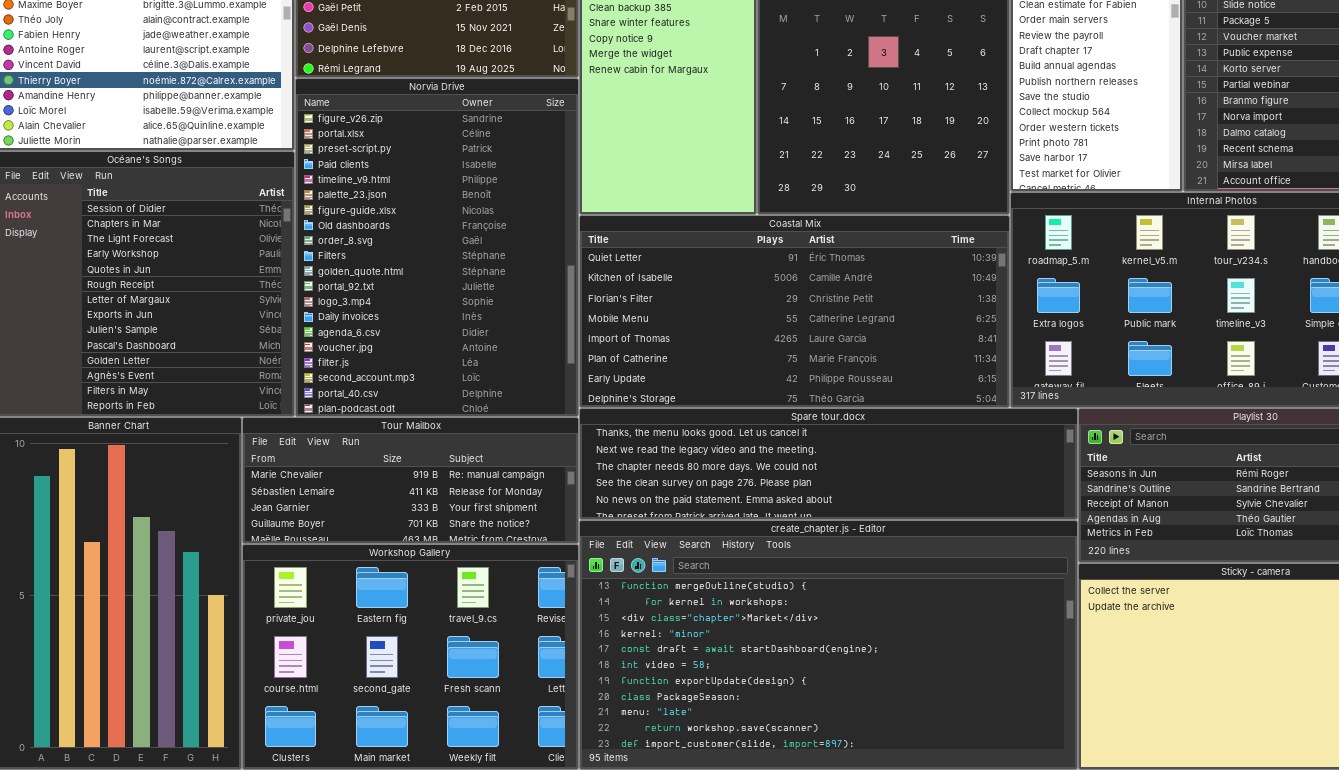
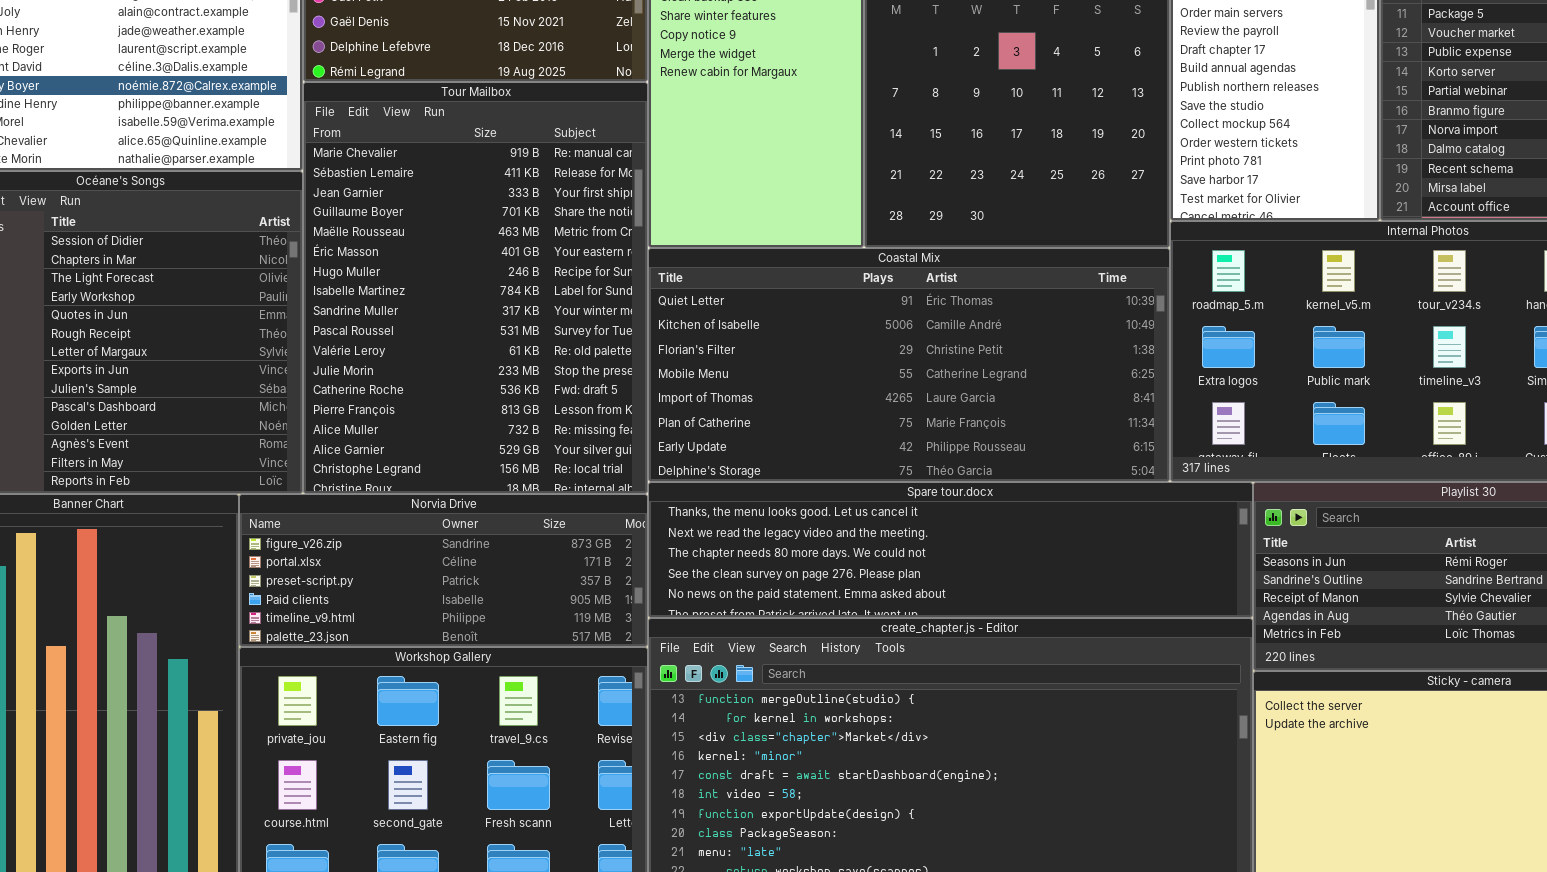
Norvia Drive: [295,78,579,417] -> [239,494,648,647], moved, resized
Tour Mailbox: [242,417,579,544] -> [303,82,648,494], moved, resized

